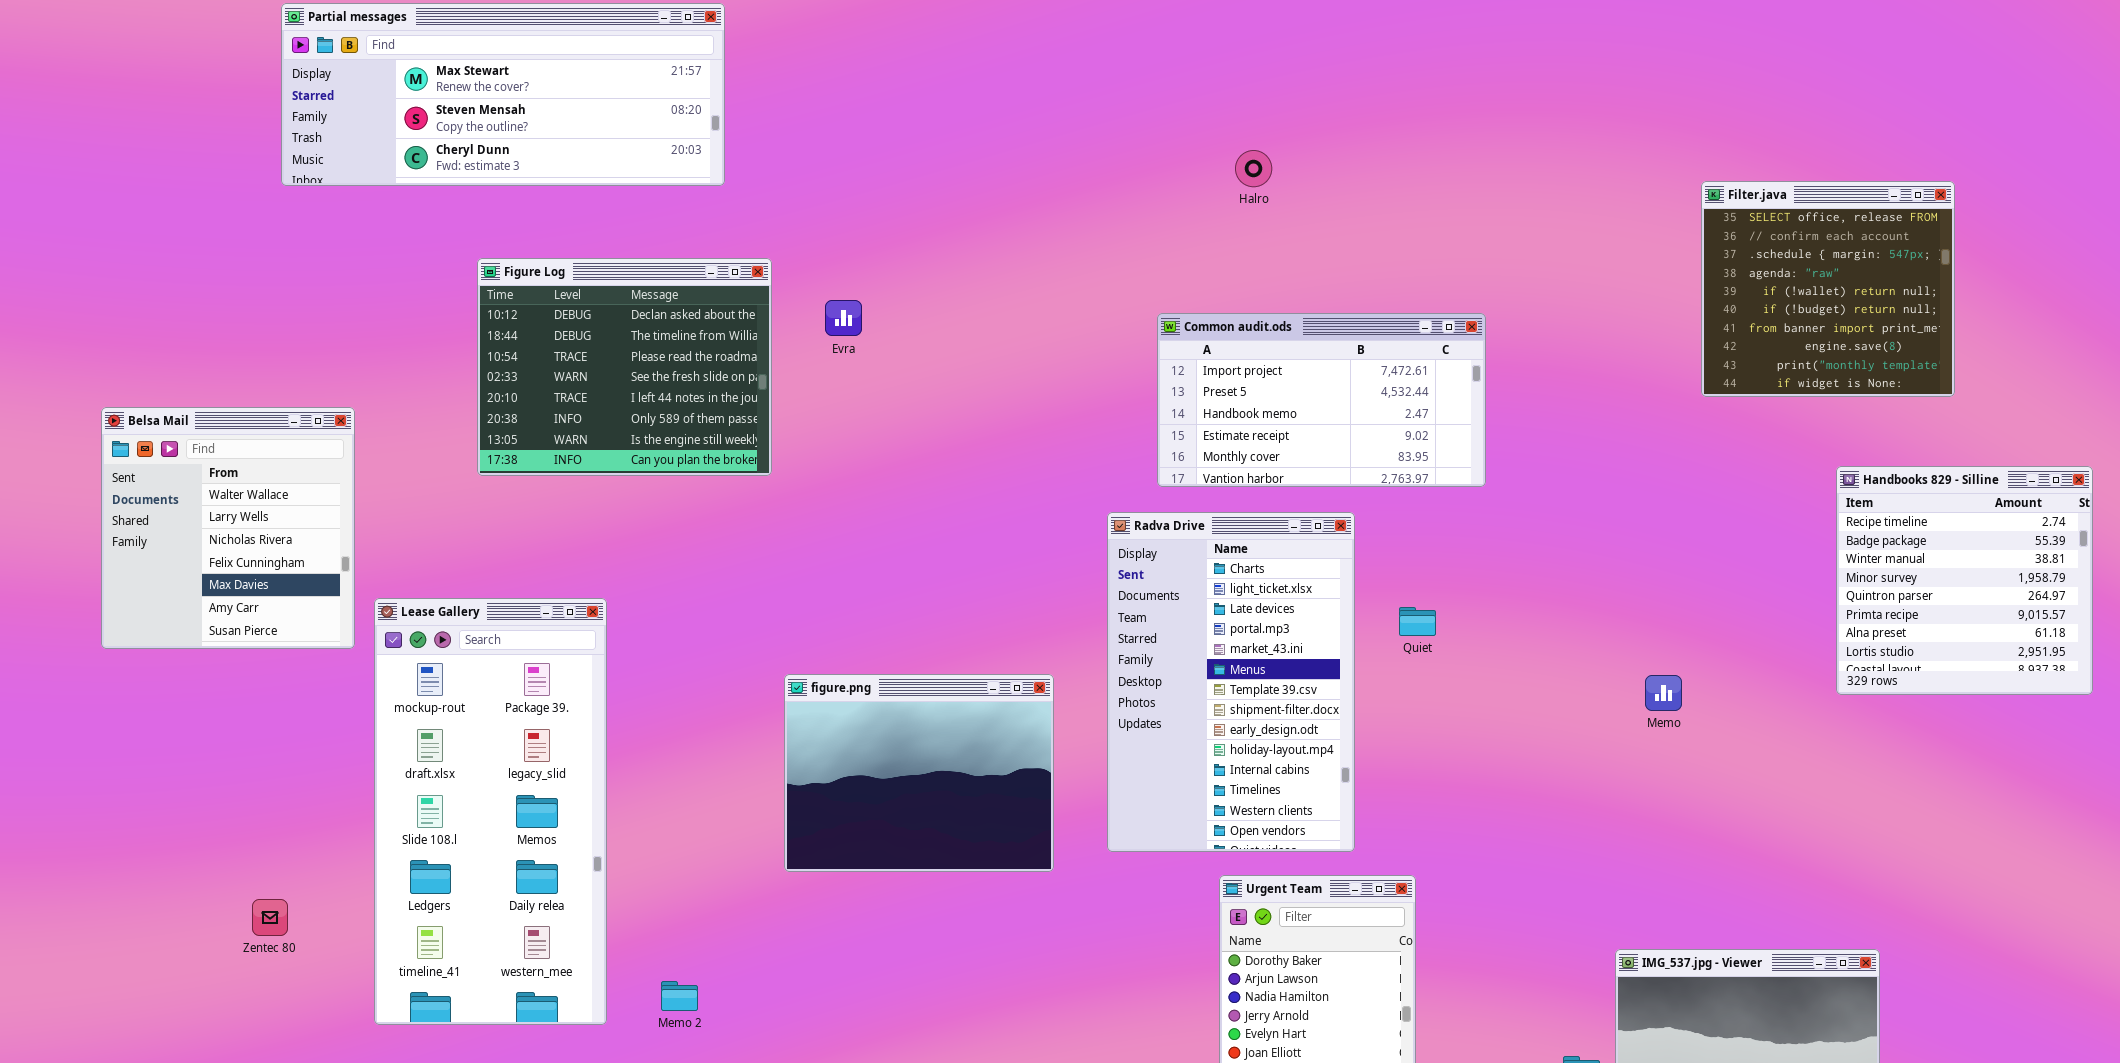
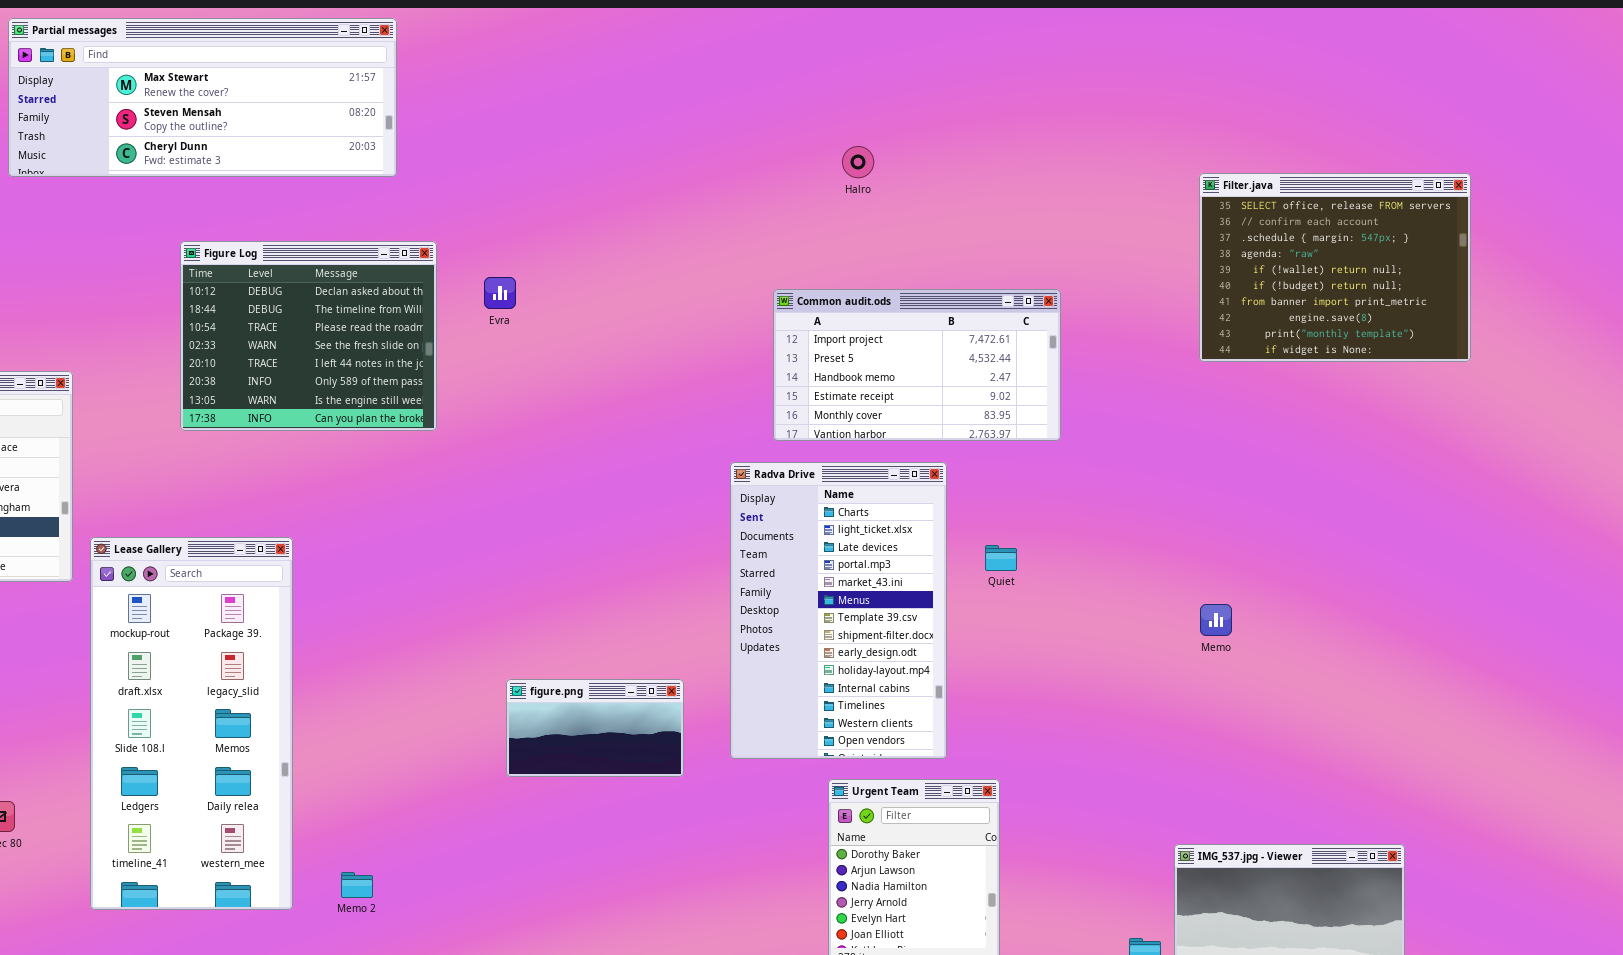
Filter.java: [1701,181,1955,397] -> [1199,173,1471,362], resized
Handbooks 829 - Silline: [1836,466,2093,695] -> none, closed
figure.png: [784,674,1054,872] -> [506,679,684,777], resized

